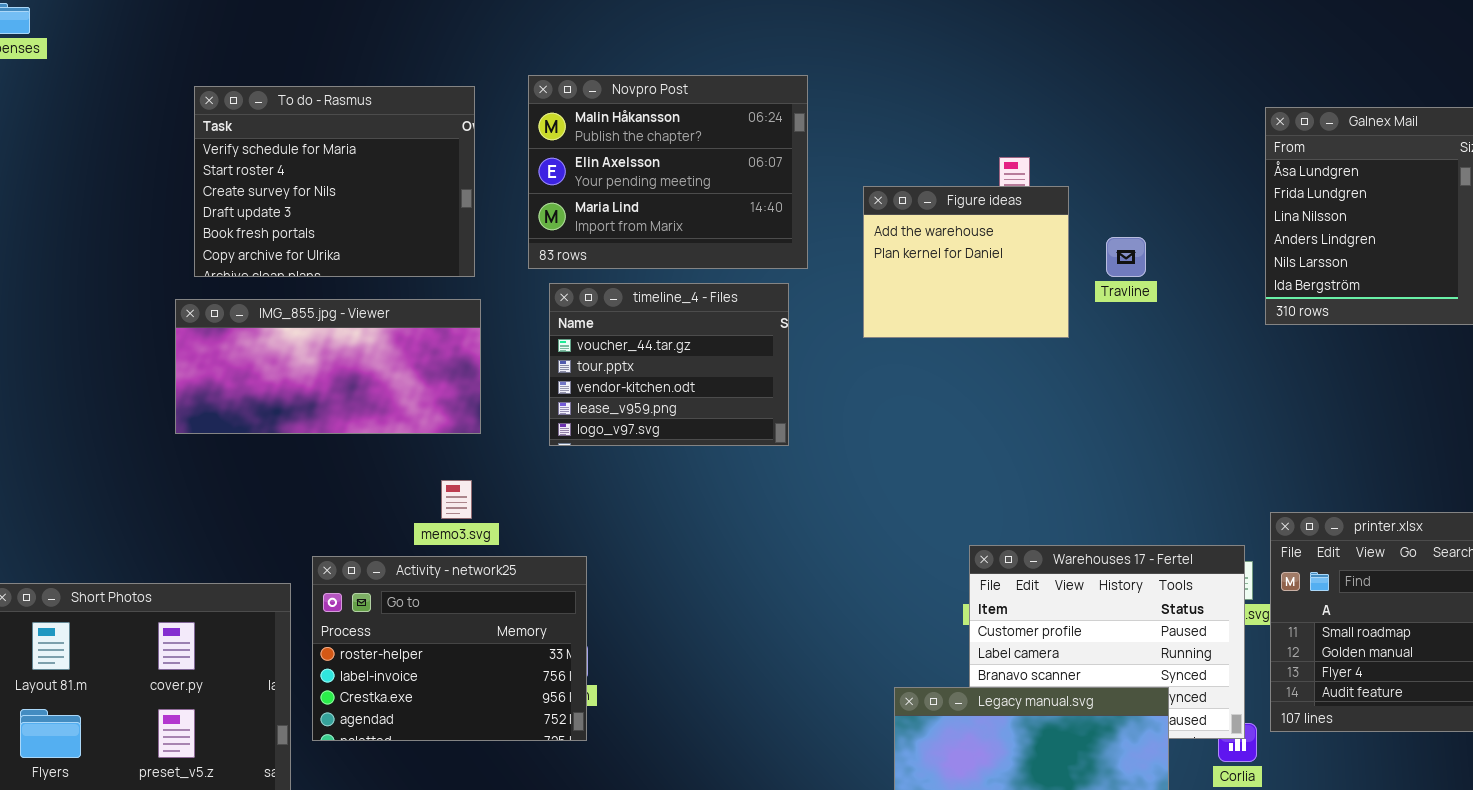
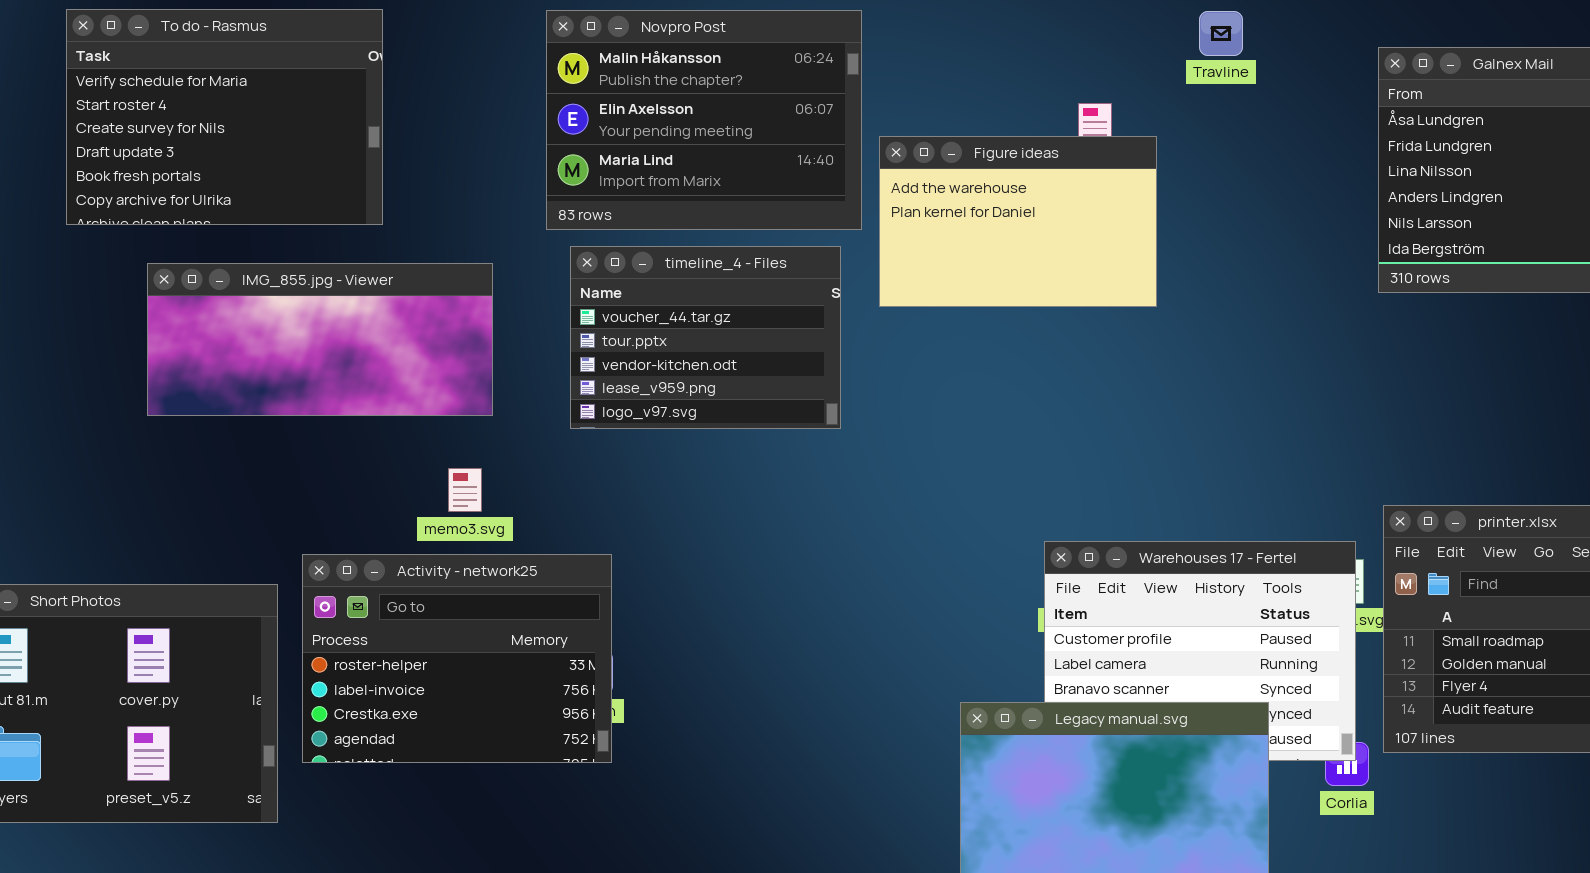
To do - Rasmus: [194,86,475,277] -> [66,9,383,225], moved
Figure ideas: [863,186,1069,338] -> [879,136,1157,307], resized
Travline: [1106,237,1146,277] -> [1199,11,1243,56], moved

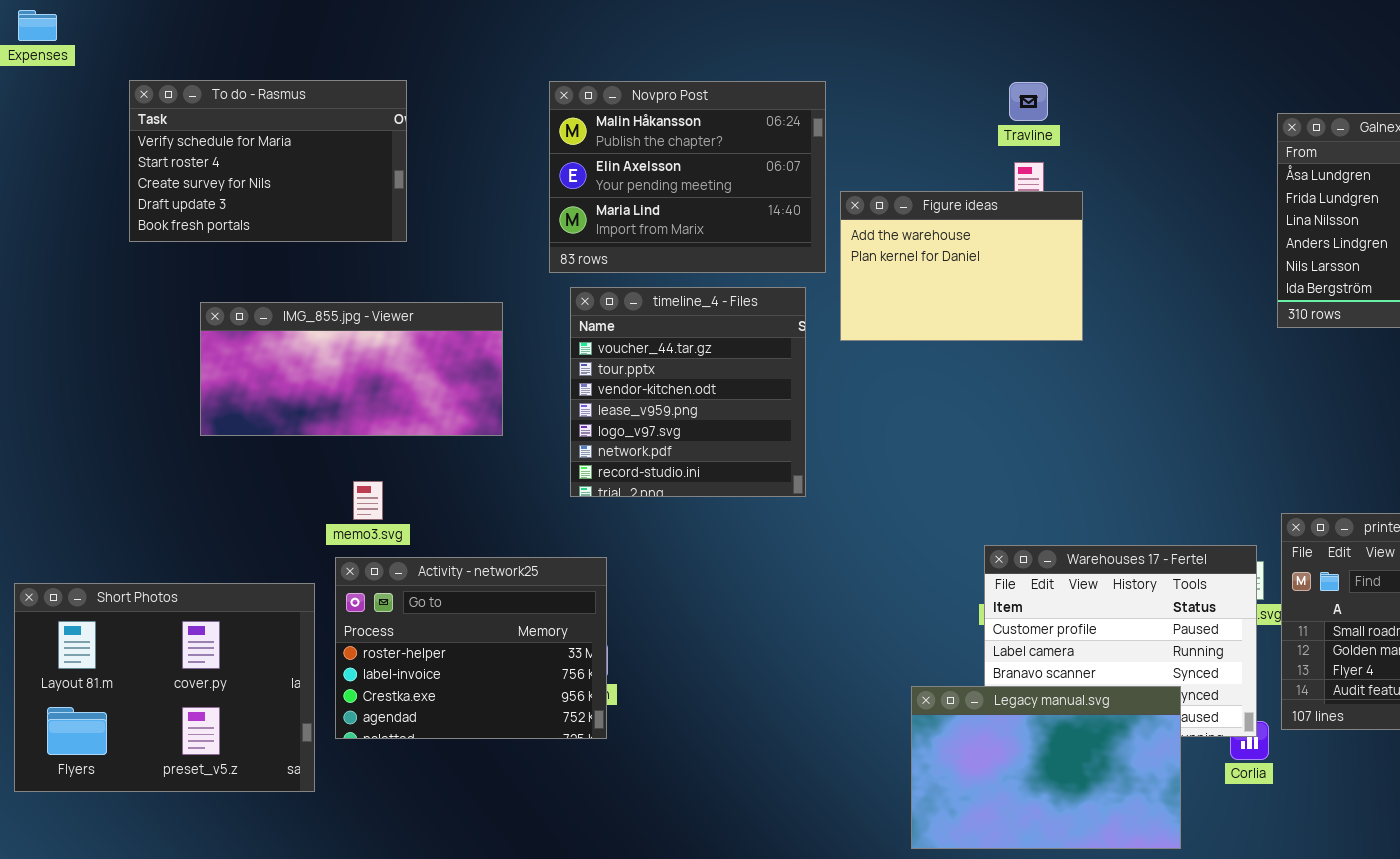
To do - Rasmus: [66,9,383,225] -> [129,80,407,242], resized
Travline: [1199,11,1243,56] -> [1009,82,1048,121], moved
timeline_4 - Files: [570,246,841,429] -> [570,287,806,497], resized
memo3.svg: [448,468,482,512] -> [353,481,383,520], moved

